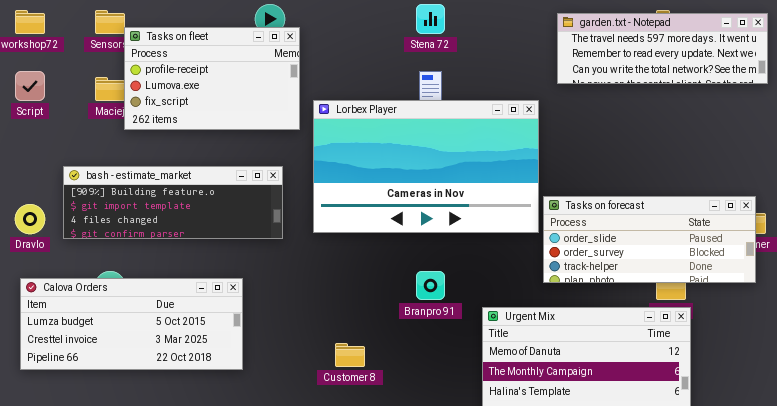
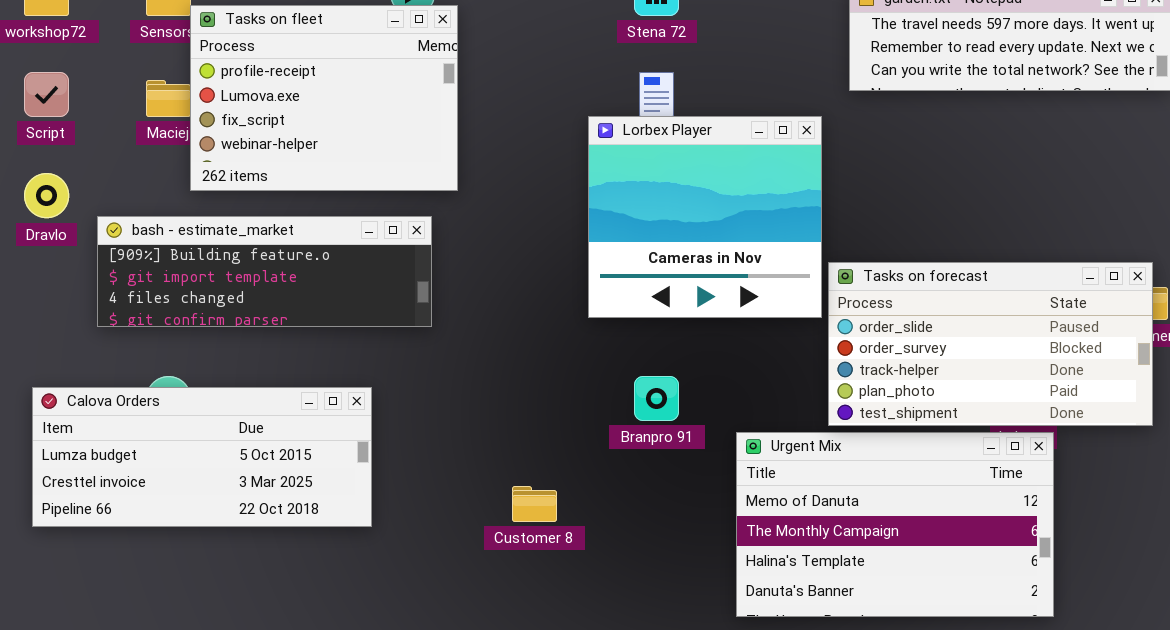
Tasks on fleet: [124,27,300,130] -> [190,5,458,191], resized
Lorbex Player: [313,100,539,233] -> [588,116,822,318], resized
Tasks on forecast: [543,196,756,283] -> [828,262,1153,426], resized
Dravlo: [15,204,45,234] -> [24,173,69,218], moved

